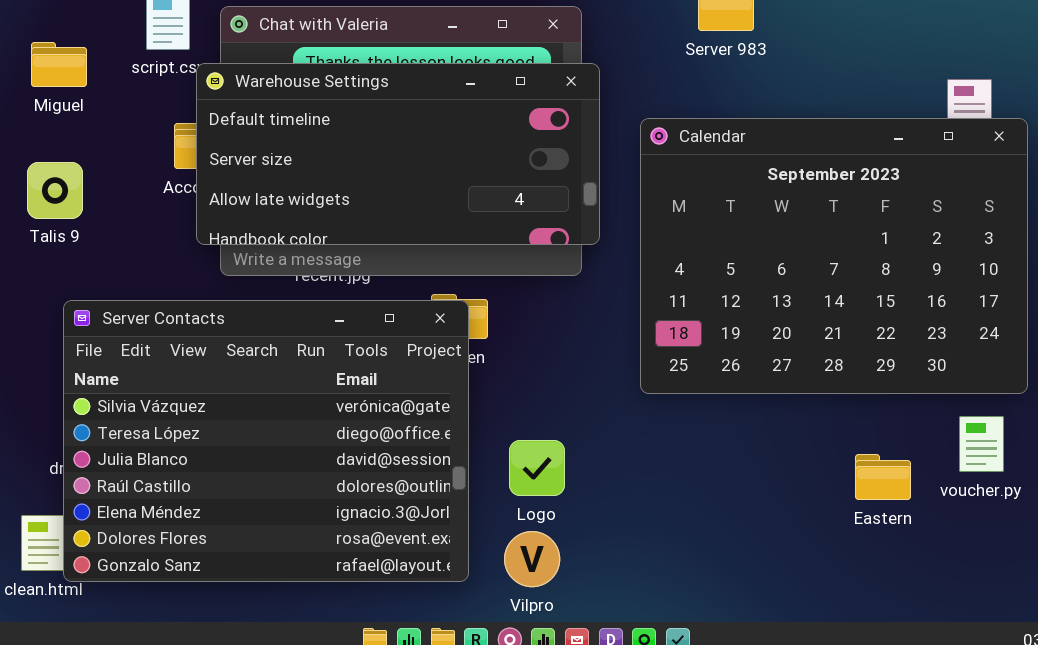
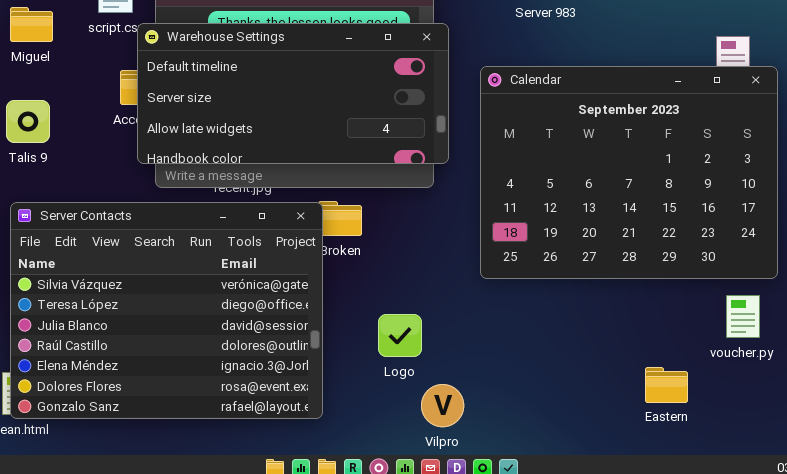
Server Contacts: [63,300,469,582] -> [10,202,323,419], moved
Eastern: [855,454,911,500] -> [645,367,688,403], moved
Vilpro: [504,531,560,587] -> [421,384,464,427], moved

